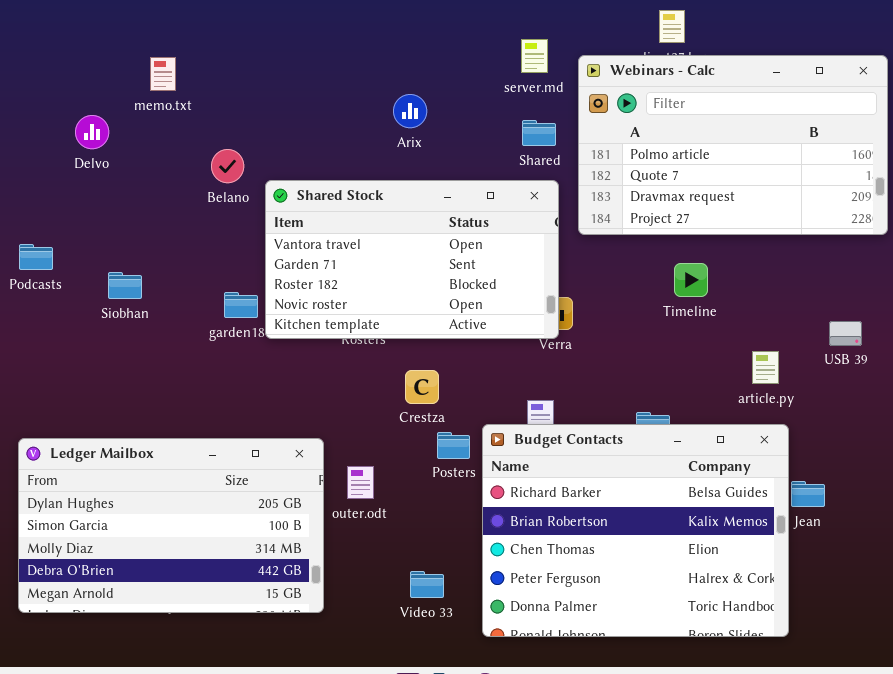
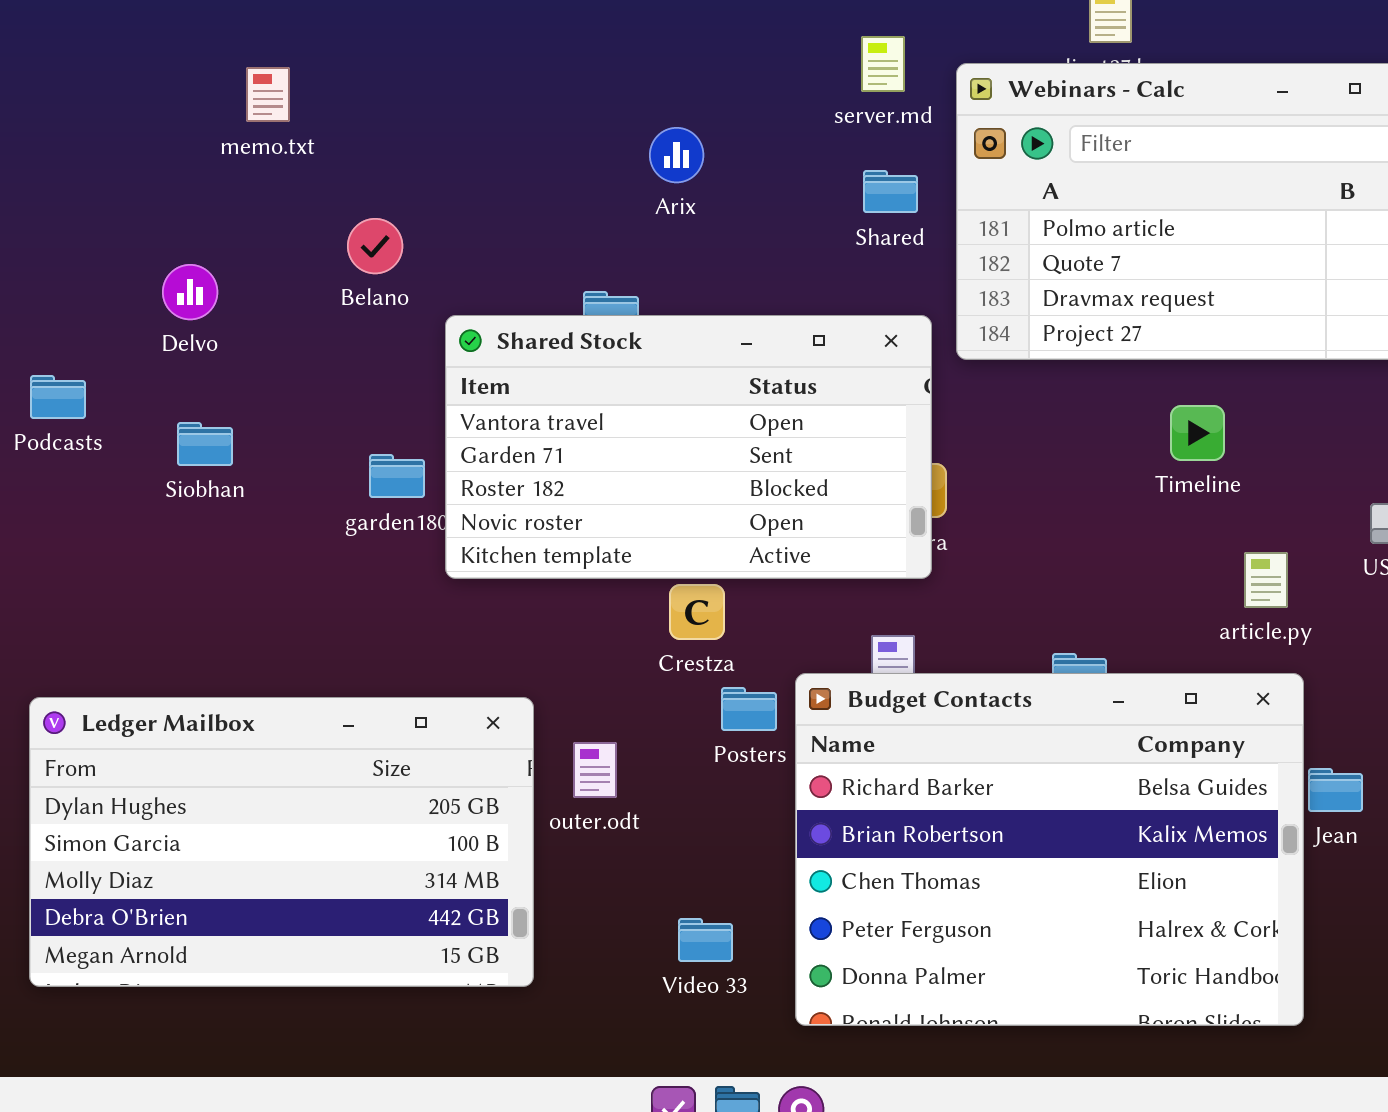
Delvo: [75,115,109,149] -> [162,264,218,320], moved
Shared Stock: [265,180,559,339] -> [445,315,932,579], moved
Timeline: [674,263,708,297] -> [1170,405,1225,461], moved

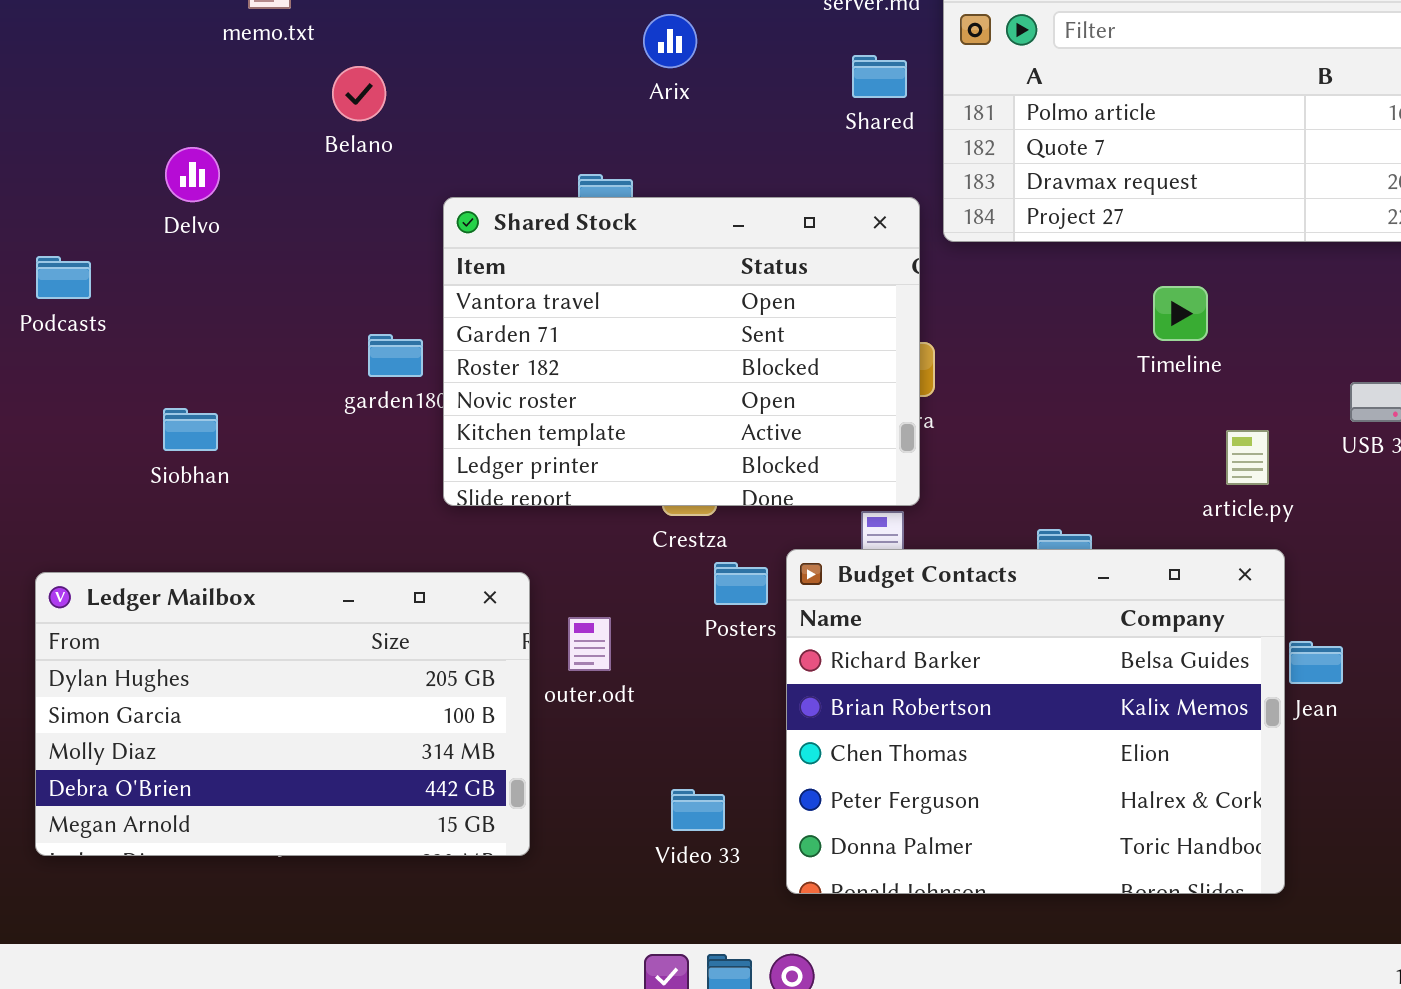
Belano: [347,218,403,274] -> [332,66,386,121], moved
Shared Stock: [445,315,932,579] -> [443,197,920,506], resized
Siobhan: [177,422,233,466] -> [163,408,218,451], moved

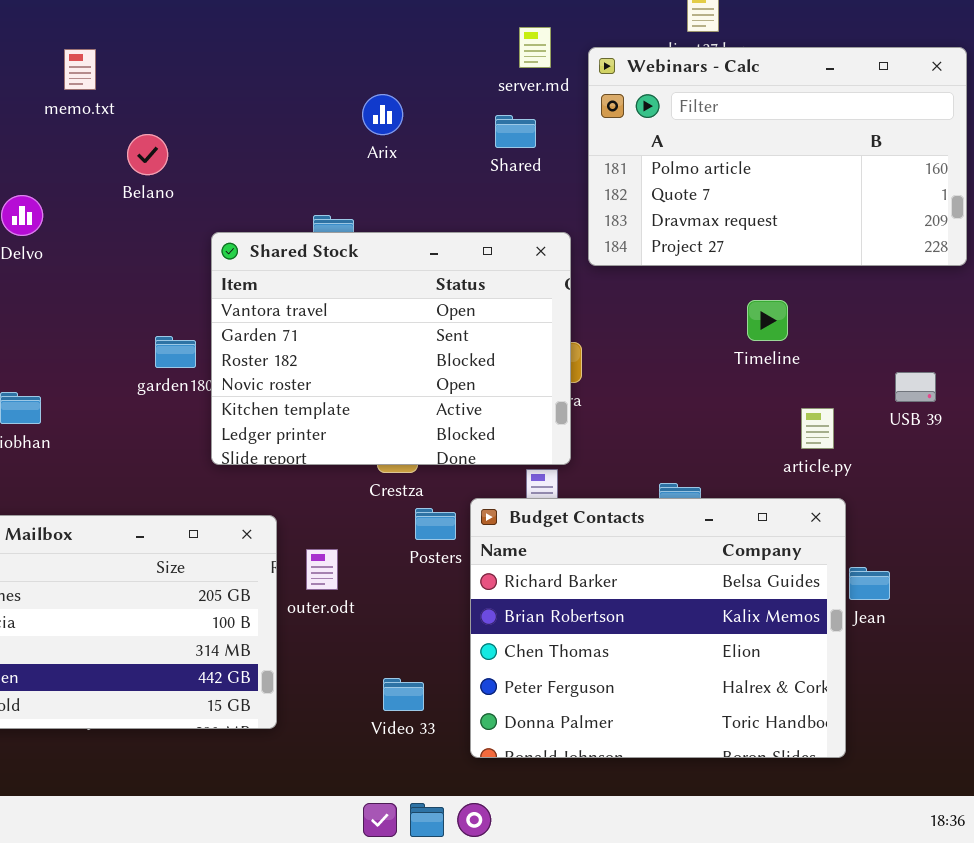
Shared: [852,55,907,98] -> [495,115,536,148], moved

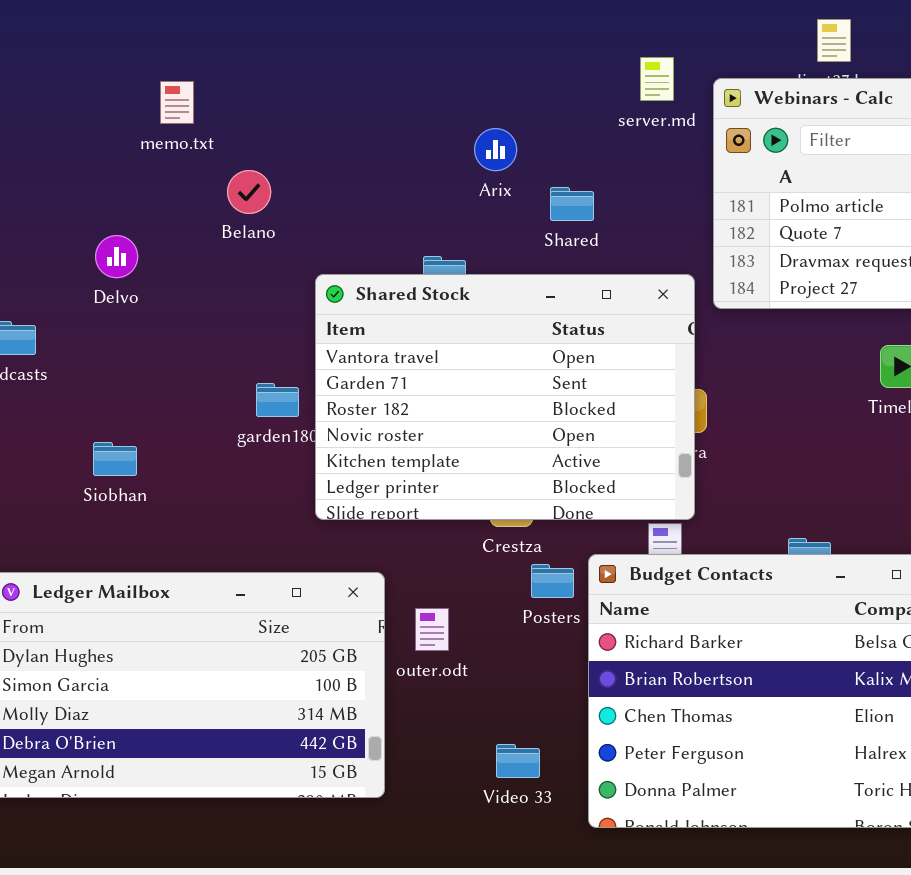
Shared: [495,115,536,148] -> [550,187,594,221], moved

